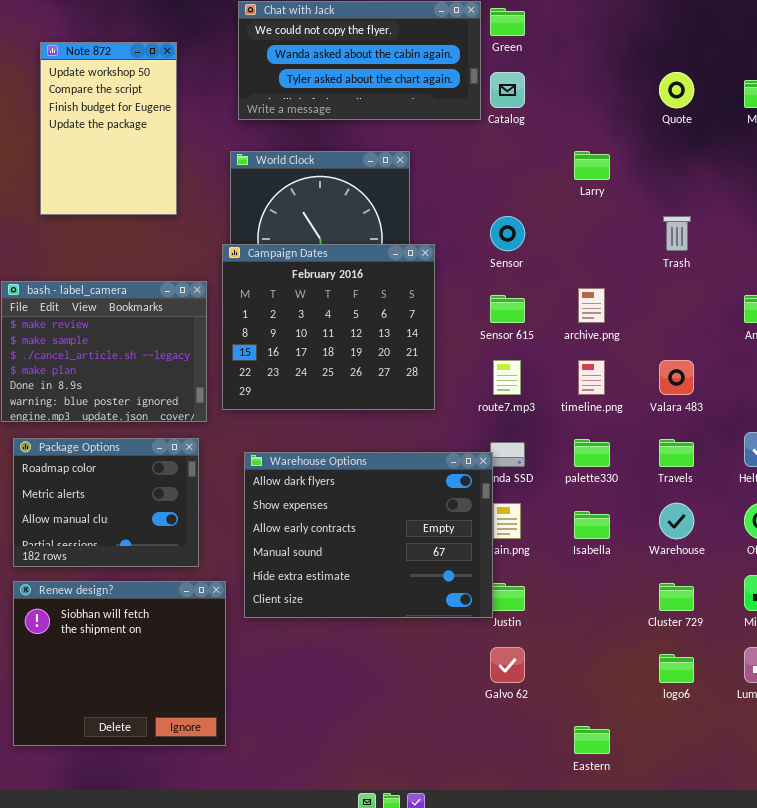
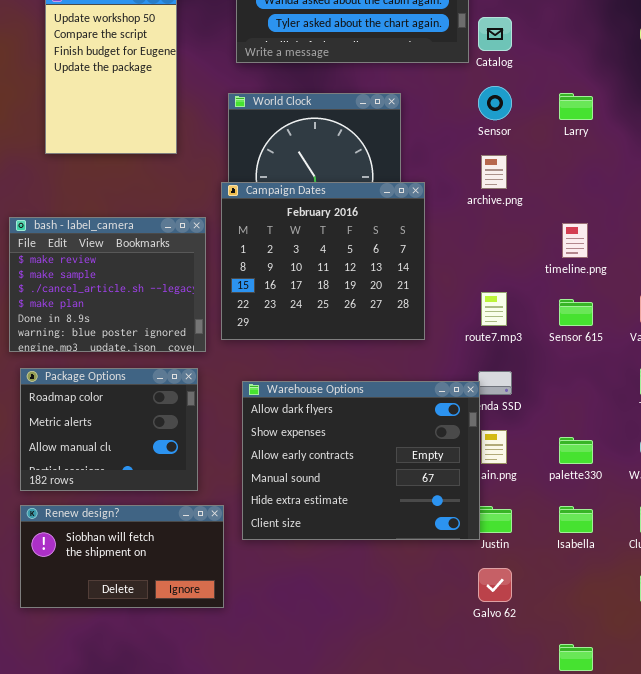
Sensor: [490,216,525,251] -> [478,86,512,120], moved
archive.png: [578,288,605,323] -> [481,155,507,189], moved
Sensor 615: [490,295,525,323] -> [559,299,593,326], moved
timeline.png: [578,360,605,395] -> [562,223,588,258], moved
palette330: [574,439,610,467] -> [559,437,593,464], moved
Isabella: [574,511,610,539] -> [559,506,593,533], moved
Renew design?: [13,581,226,746] -> [20,505,224,608], resized

